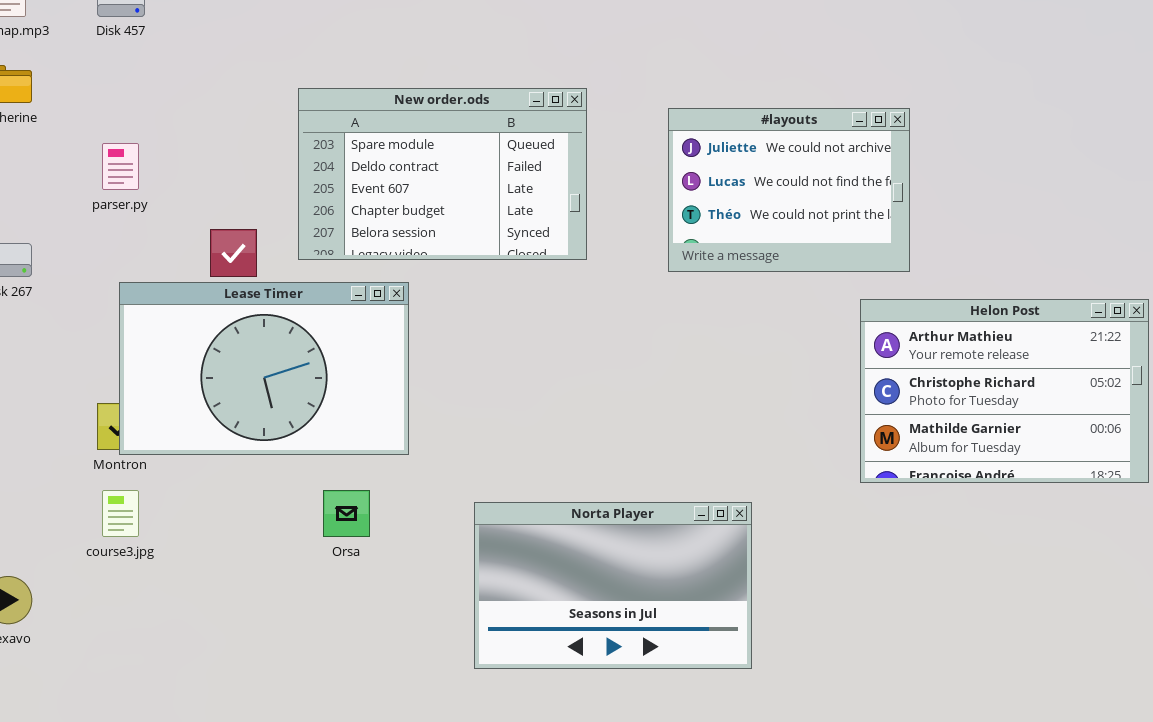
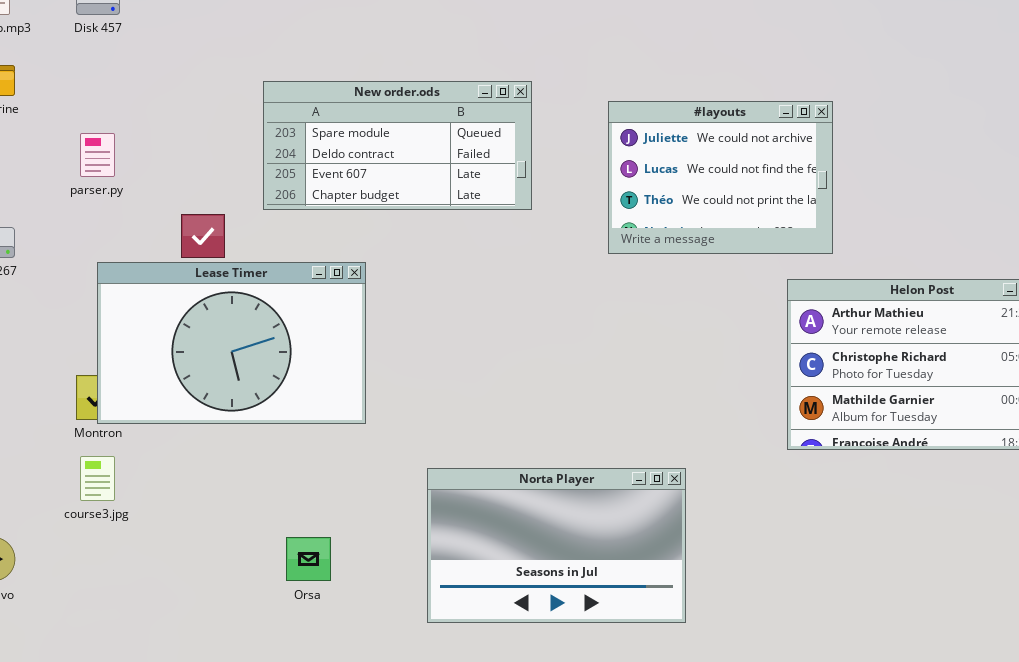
New order.ods: [298,88,587,260] -> [263,81,532,210], resized
Orsa: [323,490,370,537] -> [286,537,331,581], moved

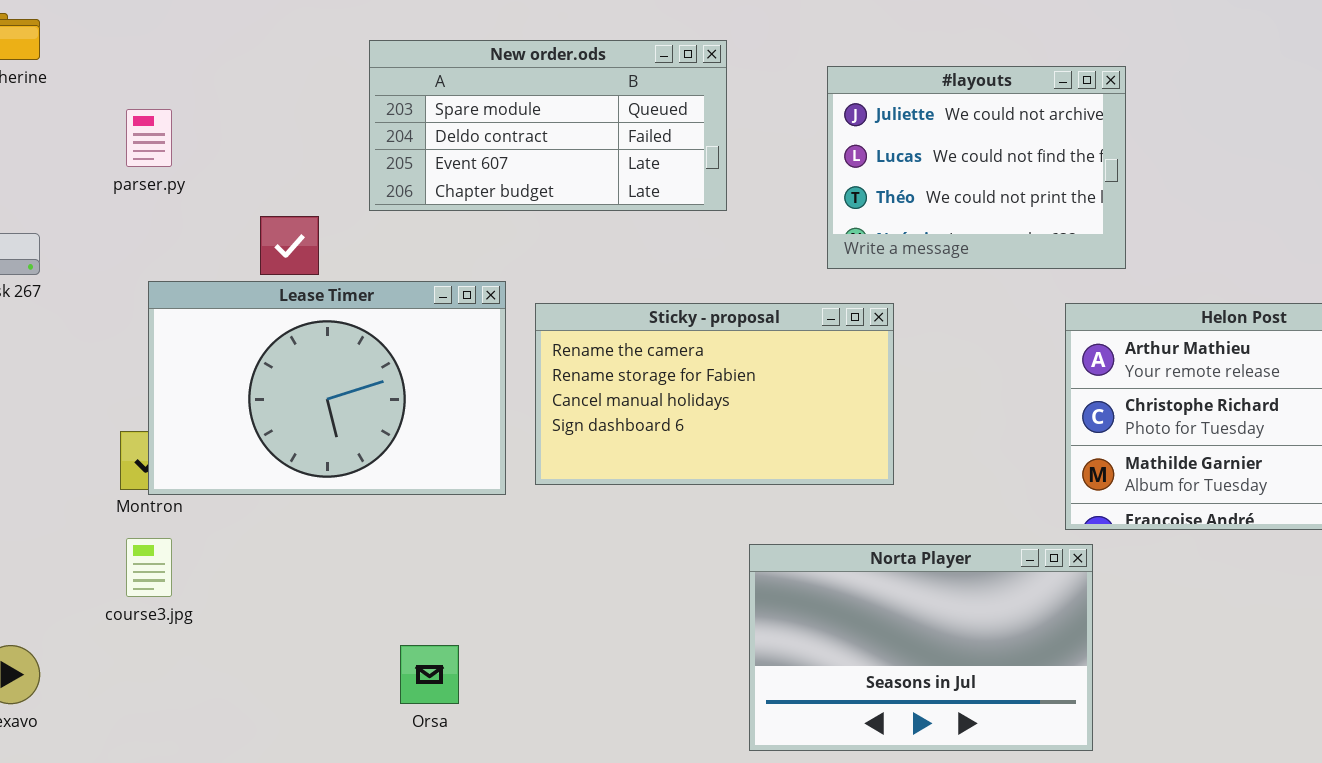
Sticky - proposal: none -> [535,303,894,485], opened
Norta Player: [427,468,686,623] -> [749,544,1093,751], moved

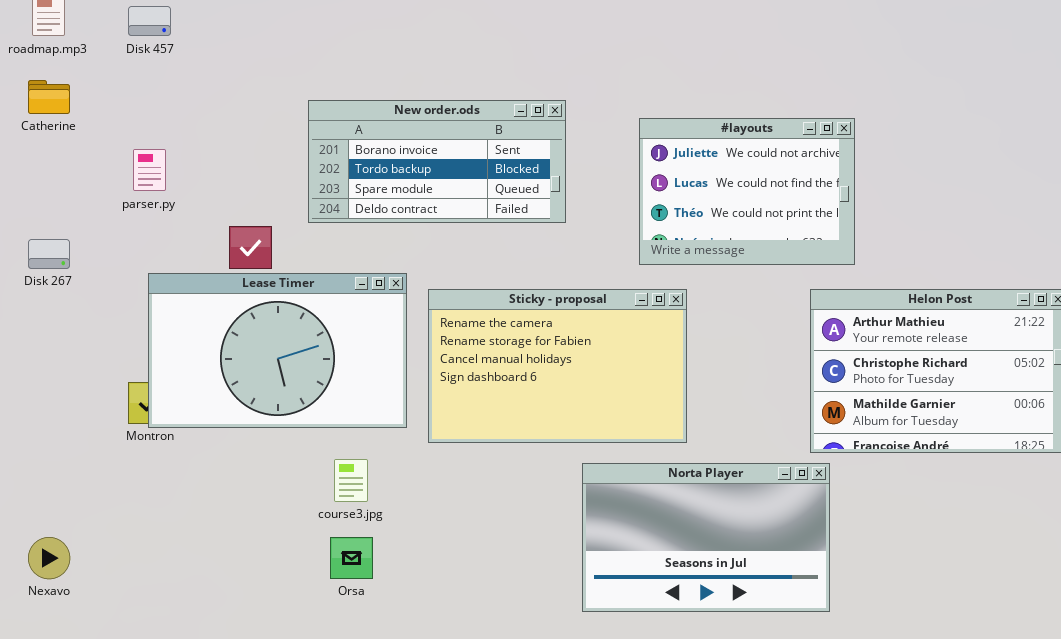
New order.ods: [369,40,727,211] -> [308,100,566,223], scrolled up 2 rows
Sticky - proposal: [535,303,894,485] -> [428,289,687,443], resized
course3.jpg: [126,538,172,597] -> [334,459,368,502], moved

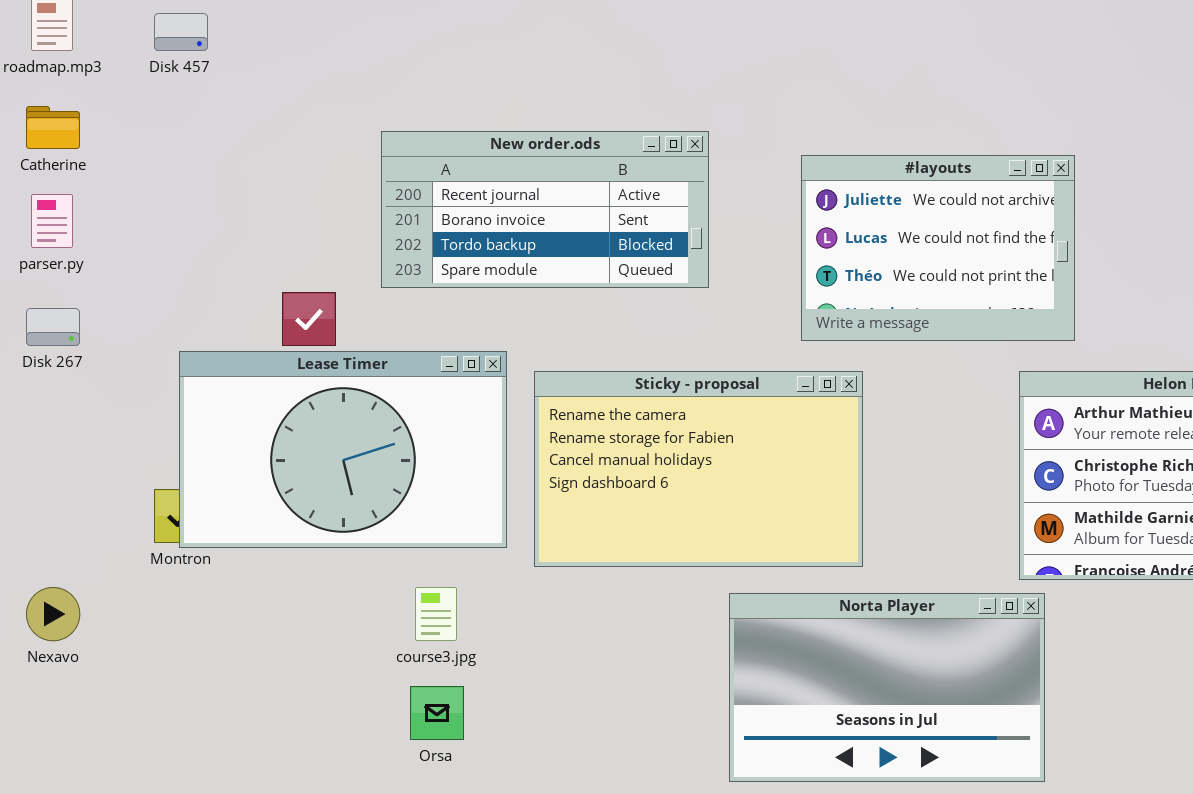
New order.ods: [308,100,566,223] -> [381,131,709,288], scrolled up 1 row
parser.py: [133,149,166,191] -> [31,194,73,248], moved
Nexavo: [28,537,70,579] -> [26,587,80,641], moved

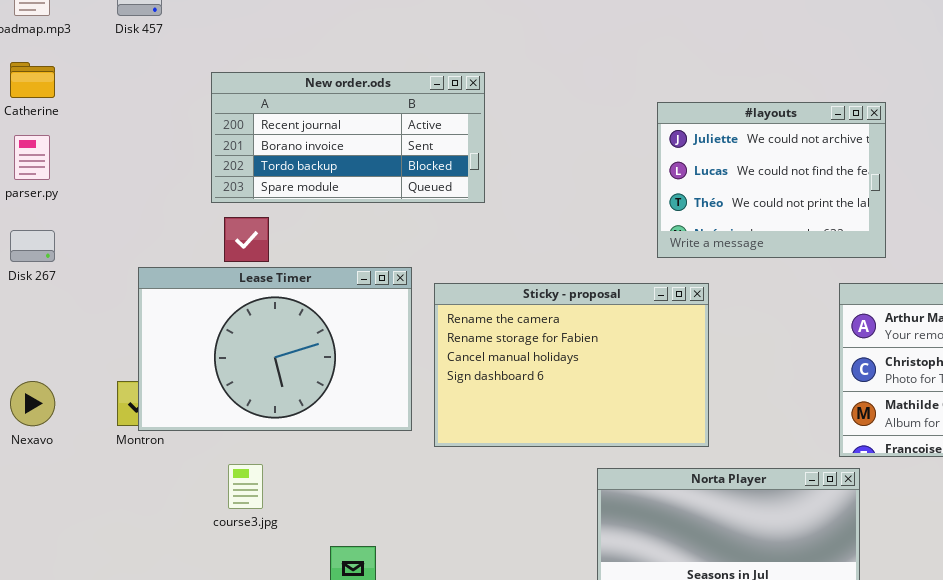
New order.ods: [381,131,709,288] -> [211,72,485,203], moved
Nexavo: [26,587,80,641] -> [10,381,55,426], moved
course3.jpg: [415,587,457,641] -> [228,464,263,509], moved

